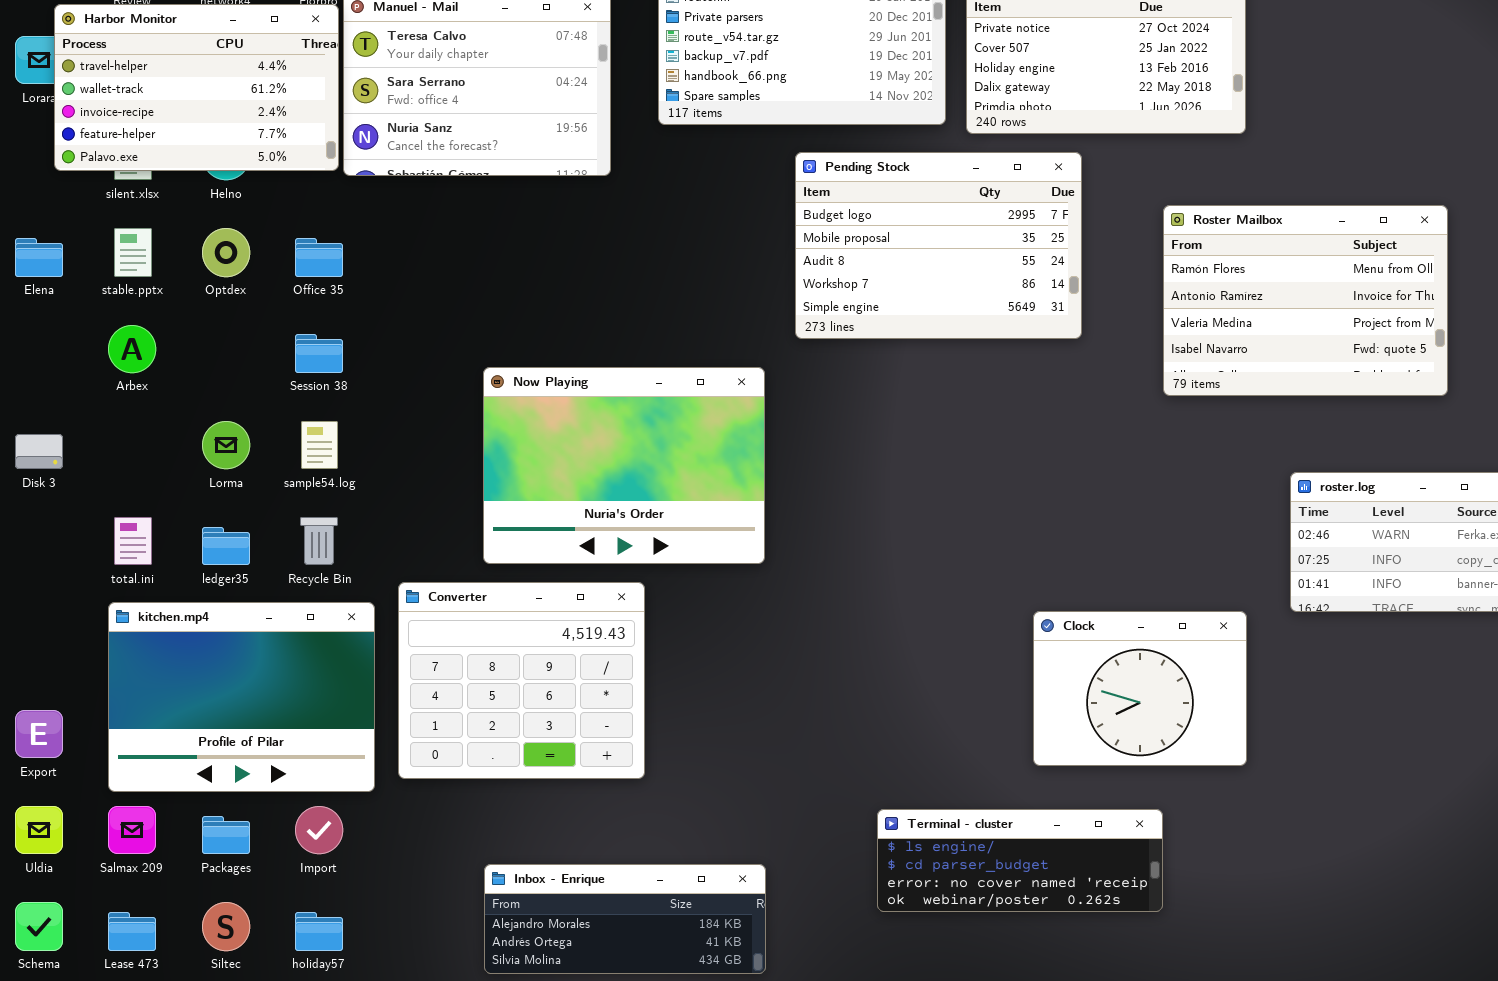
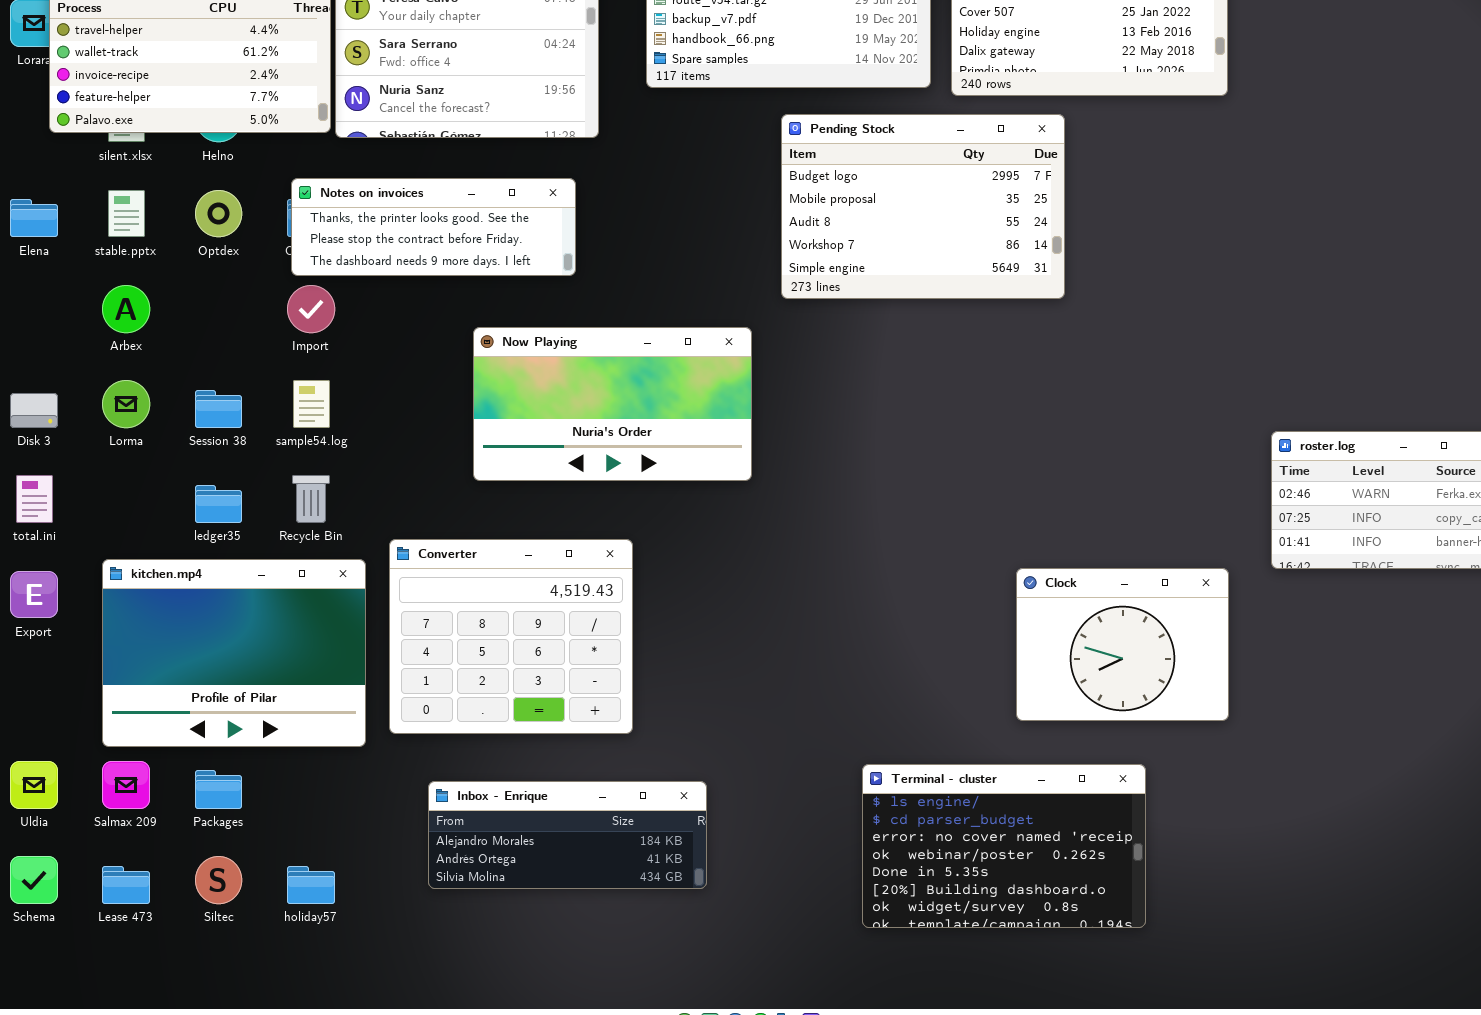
Roster Mailbox: [1163,205,1448,396] -> none, closed
Notes on invoices: none -> [291,178,576,276], opened
Session 38: [295,334,343,373] -> [195,390,242,428], moved
Now Playing: [483,367,765,564] -> [473,327,752,481], resized
Lorma: [202,421,250,469] -> [102,380,150,428], moved
total.ini: [114,517,152,565] -> [16,475,53,523], moved
Export: [15,710,63,758] -> [10,571,58,618], moved
Import: [295,806,343,854] -> [287,285,335,333], moved
Terminal - cluster: [877,809,1163,912] -> [862,764,1146,928], resized
Inbox - Enrique: [484,864,766,974] -> [428,781,707,889], moved

